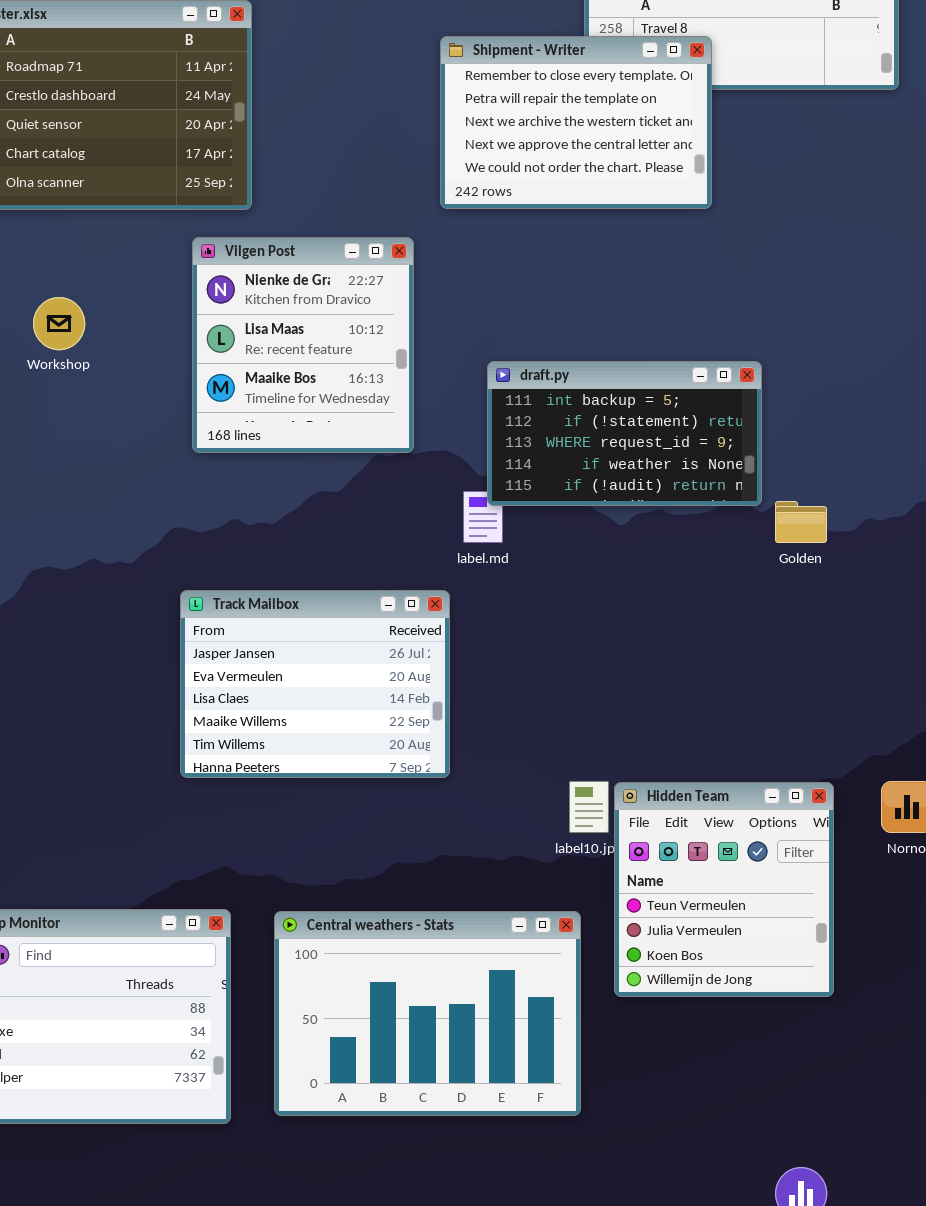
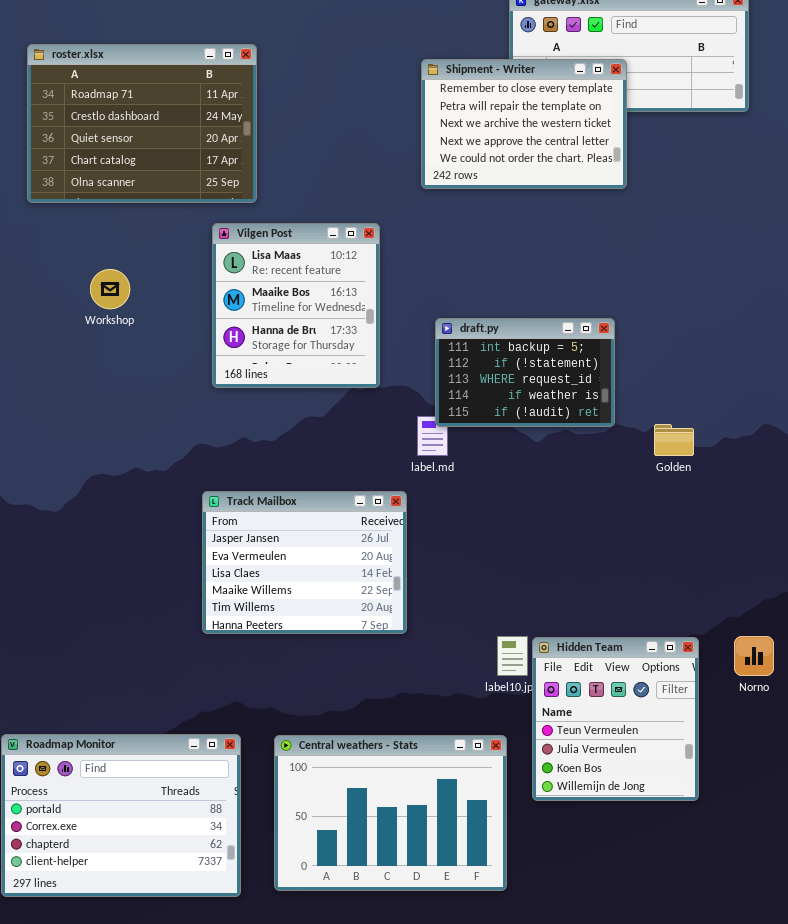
Shipment - Writer: [440,36,712,209] -> [421,59,627,189], moved
Vilgen Post: [192,237,414,453] -> [212,223,380,388], scrolled down 1 row
draft.py: [487,361,762,506] -> [435,318,615,427], resized

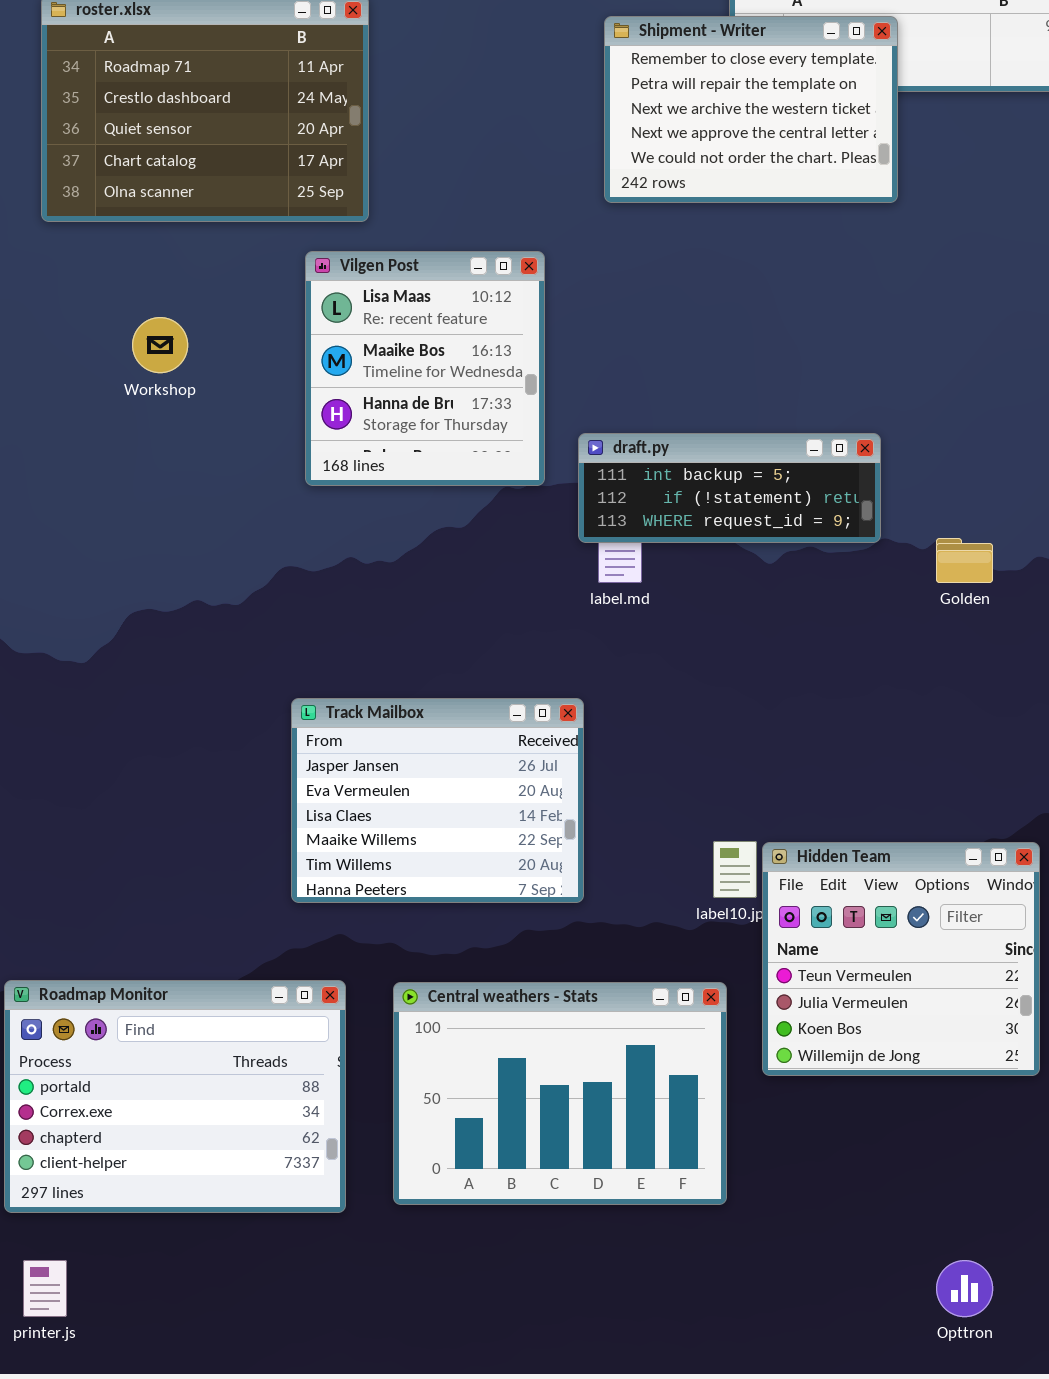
draft.py: [435,318,615,427] -> [578,433,881,543], resized
Track Mailbox: [202,491,407,634] -> [291,698,584,903], moved
Hidden Team: [532,637,699,801] -> [762,842,1040,1076], resized

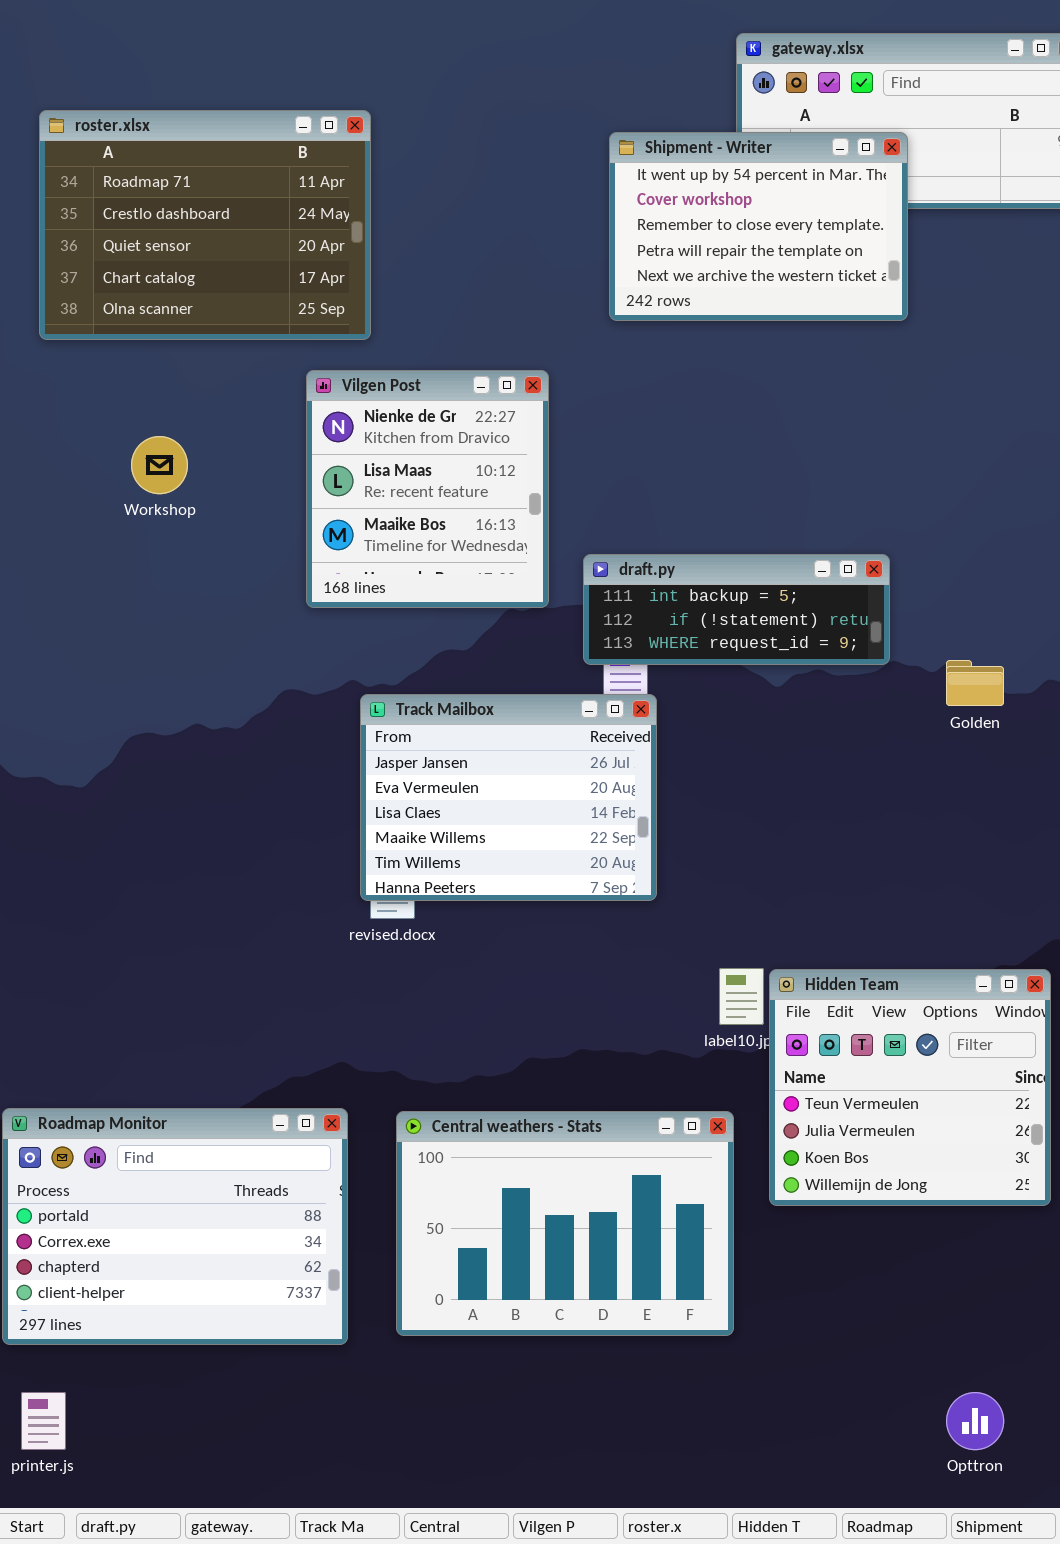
Shipment - Writer: [604,16,898,203] -> [609,132,908,321], scrolled up 2 rows
Vilgen Post: [305,251,545,486] -> [306,370,549,608], scrolled up 1 row
Track Mailbox: [291,698,584,903] -> [360,694,657,901], moved

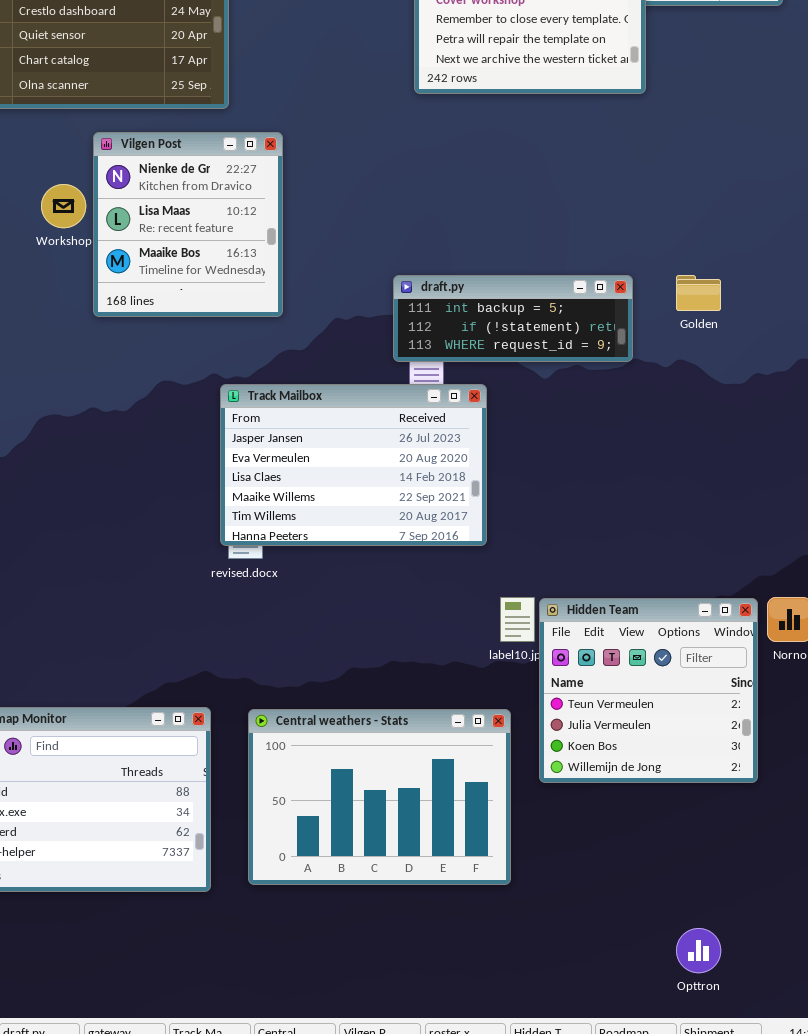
Vilgen Post: [306,370,549,608] -> [93,132,283,317], moved
Golden: [946,660,1004,706] -> [676,275,721,311], moved
Track Mailbox: [360,694,657,901] -> [220,384,487,546], resized

